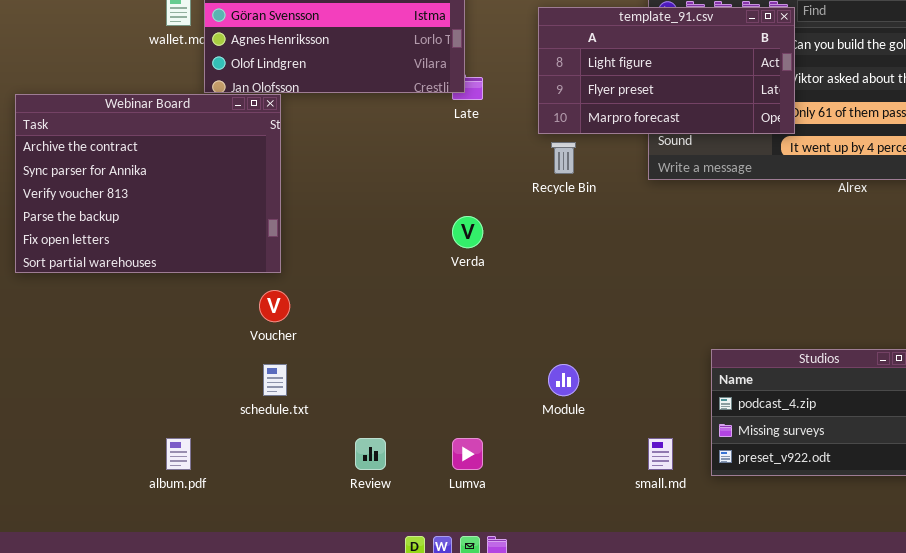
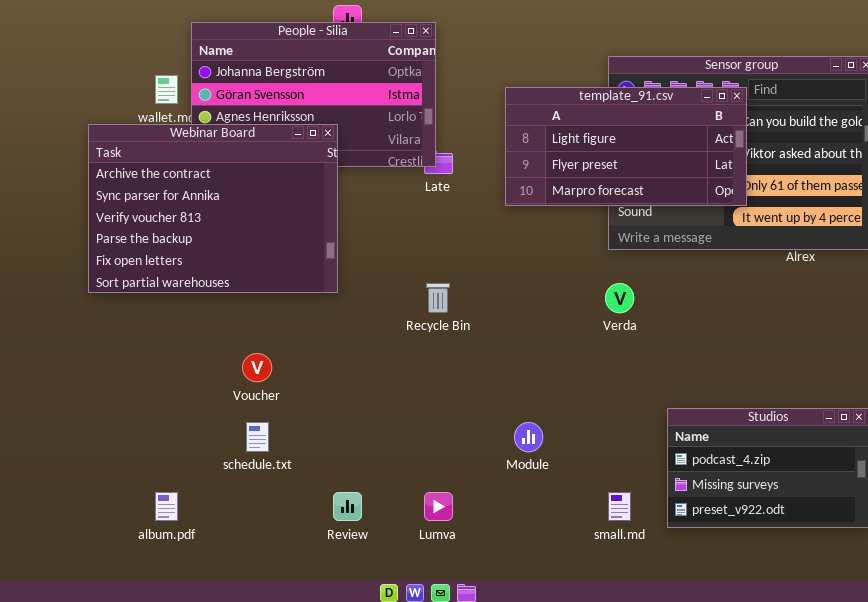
Webinar Board: [15,94,281,273] -> [88,124,338,293], moved
Recycle Bin: [551,142,576,174] -> [426,283,450,313], moved
Verda: [452,216,483,248] -> [605,283,634,313], moved

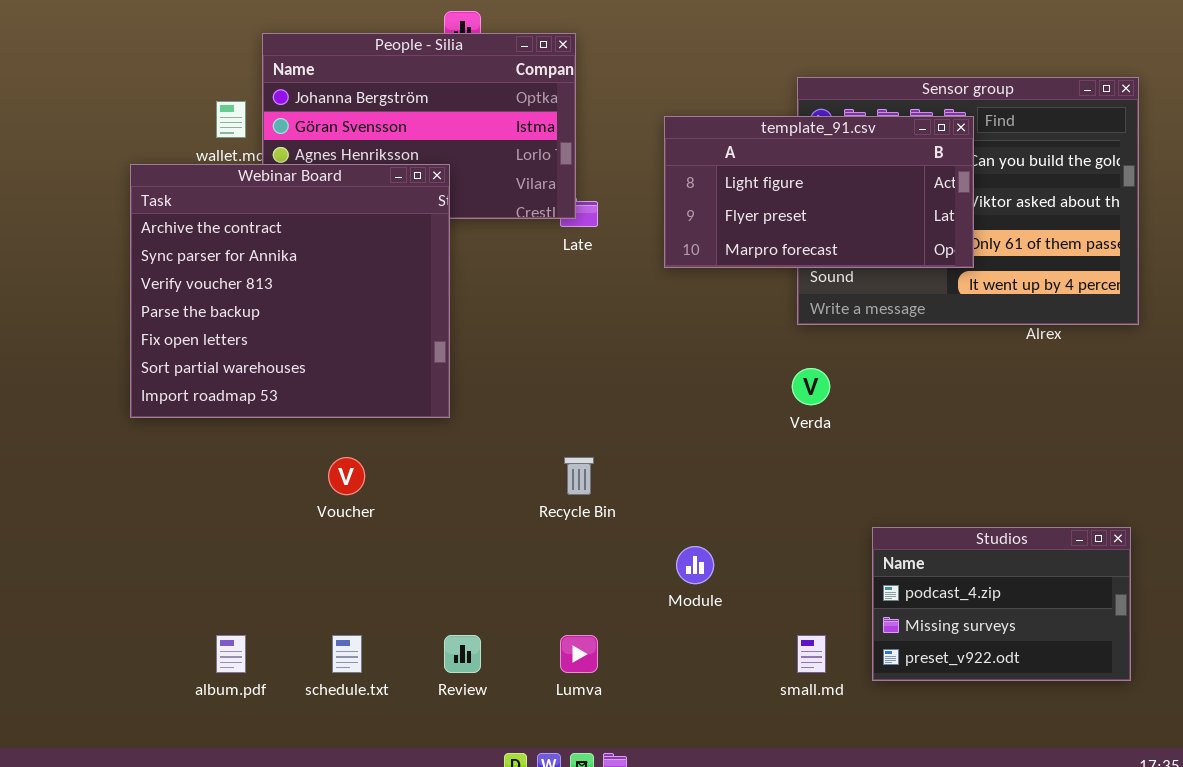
Webinar Board: [88,124,338,293] -> [130,164,450,418], resized
Recycle Bin: [426,283,450,313] -> [564,457,594,495], moved
schedule.txt: [246,422,269,452] -> [332,635,362,673], moved

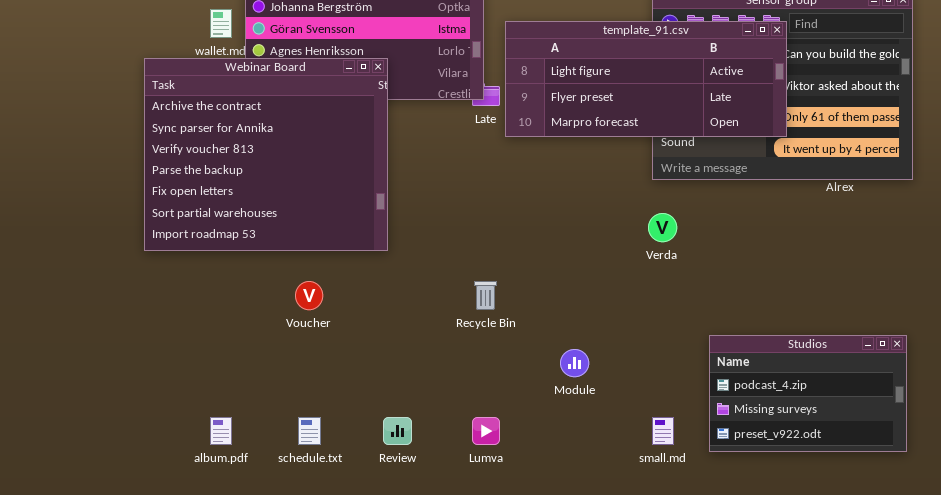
template_91.csv: [664,116,974,268] -> [505,21,787,137], resized

